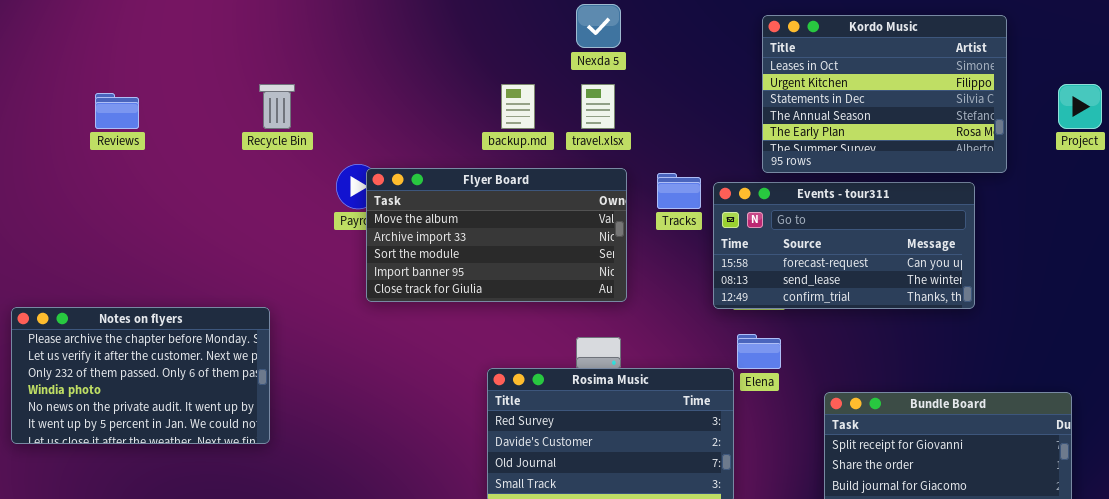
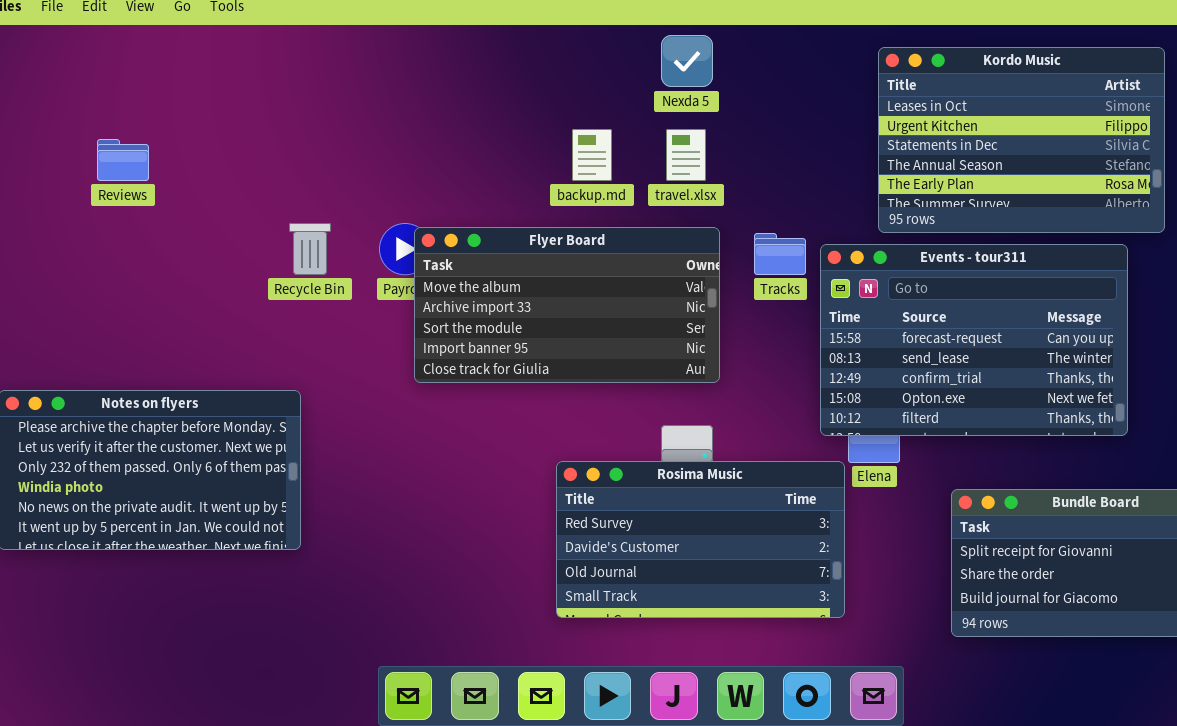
Recycle Bin: [259,84,295,129] -> [289,223,331,275], moved
Events - tour311: [713,182,975,309] -> [820,244,1128,436], resized

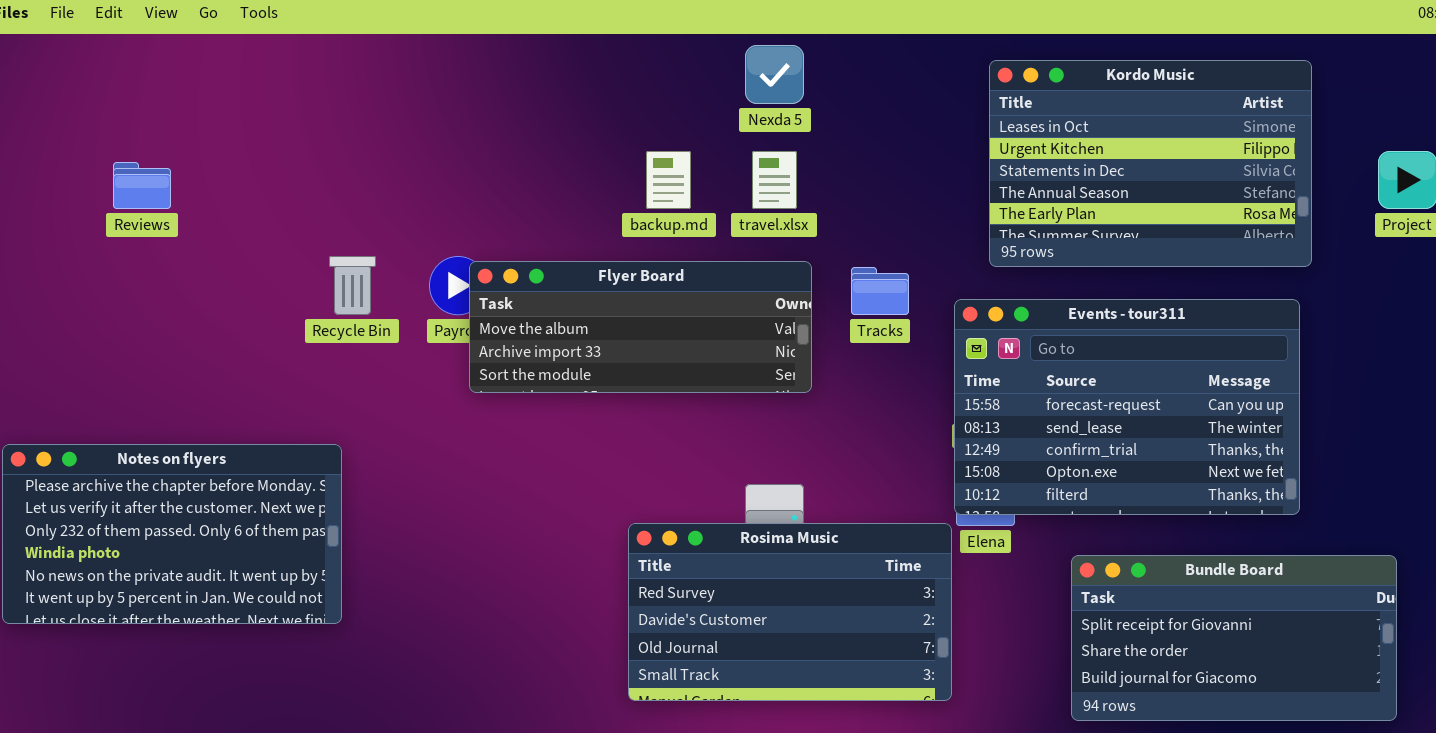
Flyer Board: [414,227,720,383] -> [469,261,812,393], resized
Events - tour311: [820,244,1128,436] -> [954,299,1300,515], moved

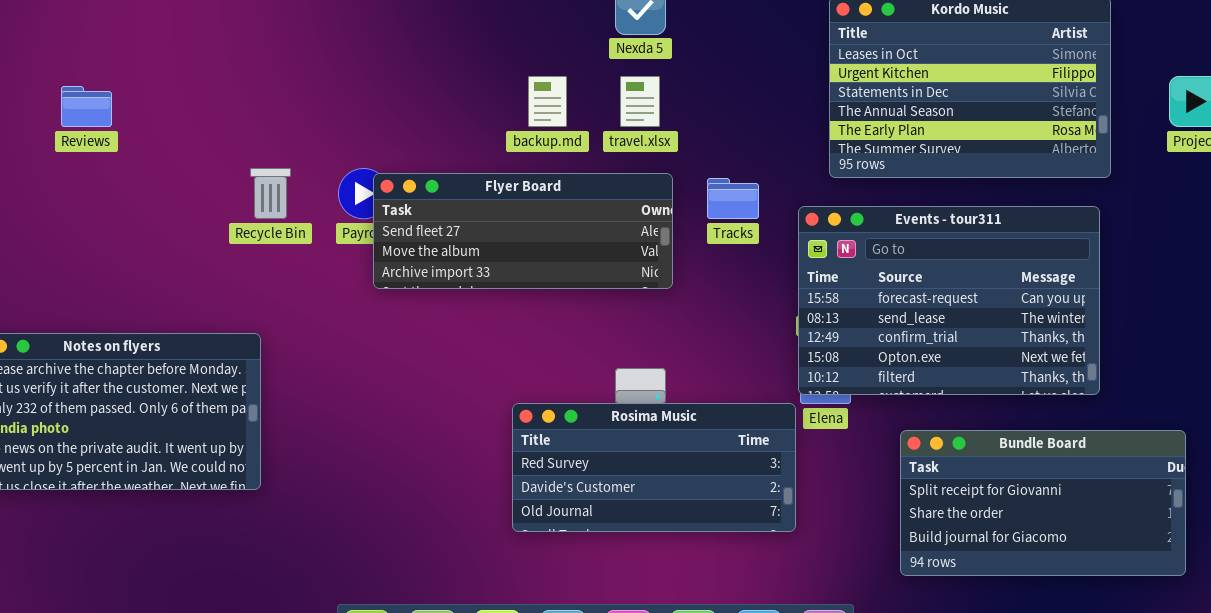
Flyer Board: [469,261,812,393] -> [373,173,673,289], scrolled up 1 row
Rosima Music: [628,523,952,701] -> [512,403,796,532], resized

